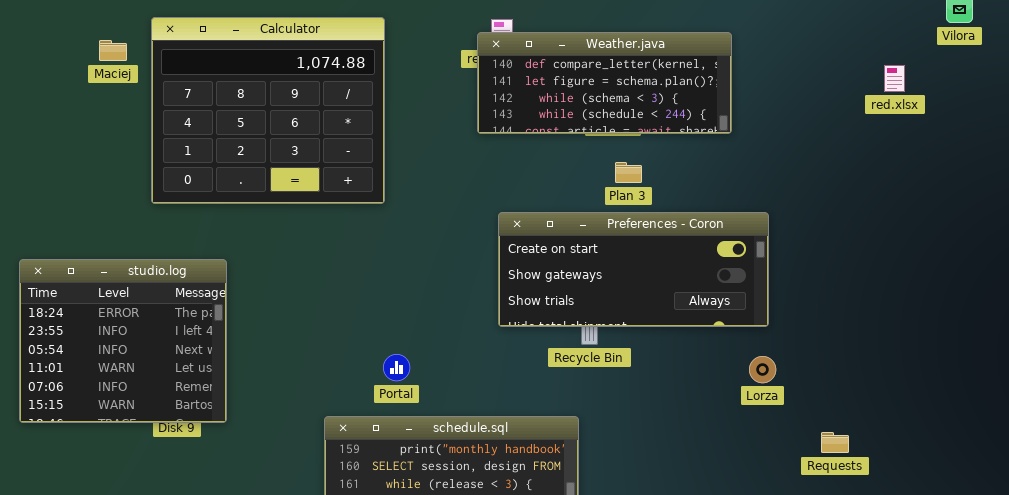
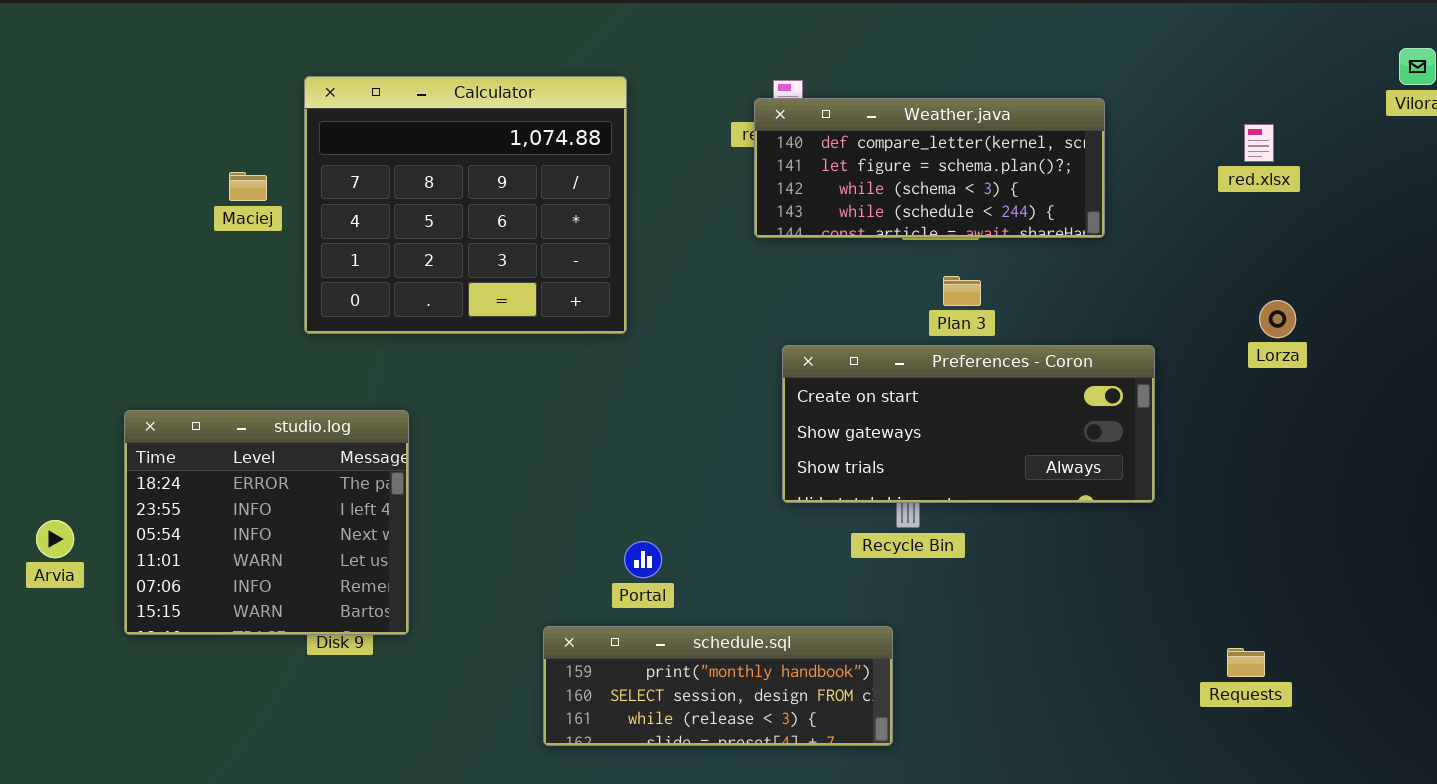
Maciej: [99,40,127,61] -> [229,172,267,201], moved
red.xlsx: [884,65,905,92] -> [1244,124,1274,162], moved
Lorza: [749,356,776,383] -> [1259,300,1296,338], moved

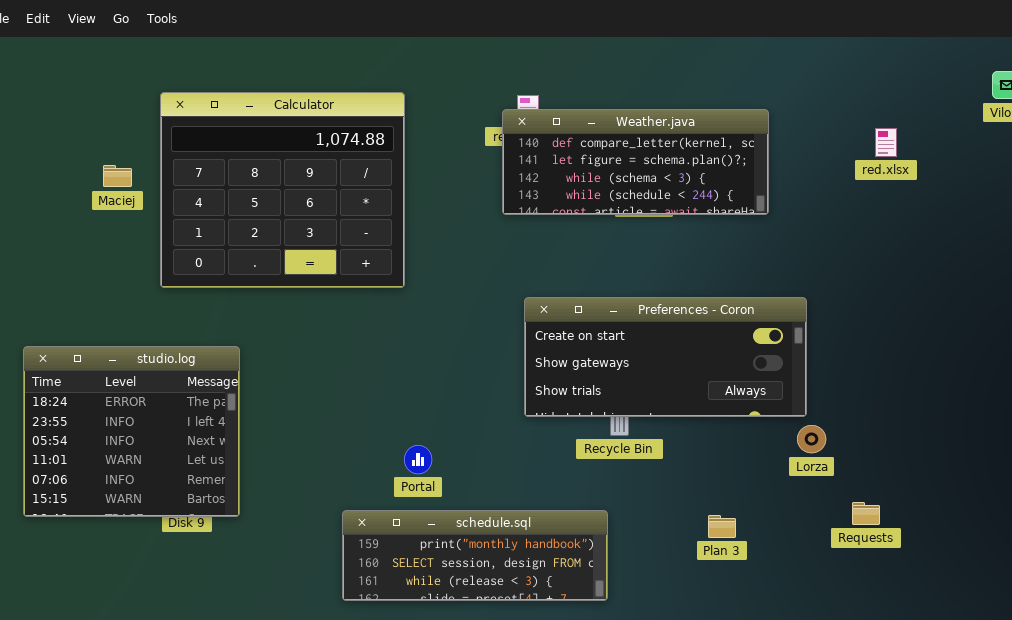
Plan 3: [943,276,981,306] -> [708,515,736,538], moved
Lorza: [1259,300,1296,338] -> [797,425,826,453], moved
Requests: [1227,648,1265,677] -> [852,502,880,525], moved

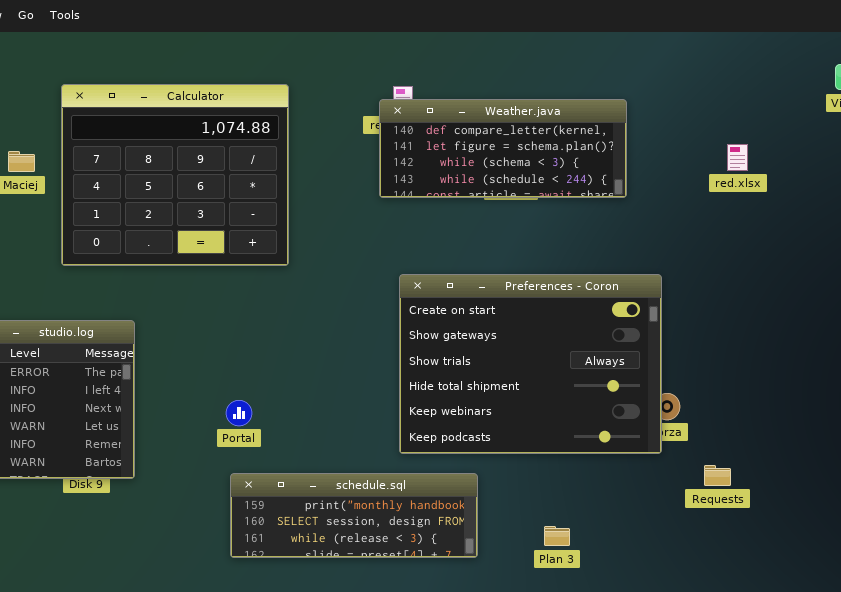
red.xlsx: [875,128,897,157] -> [727,144,748,171], moved
Preferences - Coron: [524,297,807,417] -> [399,274,662,454], resized
Portal: [404,445,432,474] -> [226,400,252,426], moved
Plan 3: [708,515,736,538] -> [544,526,570,546], moved

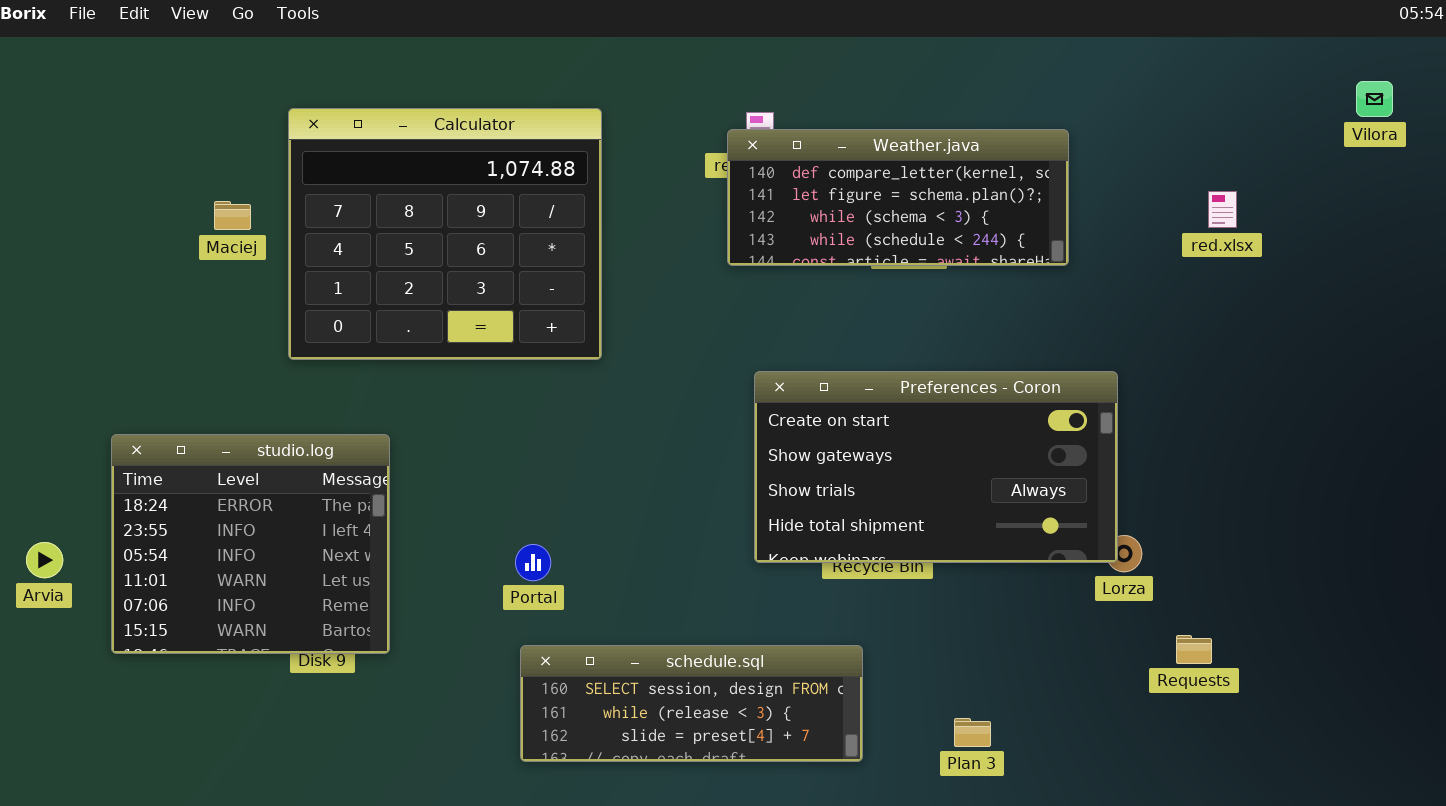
Preferences - Coron: [399,274,662,454] -> [754,371,1118,563], resized
schedule.sql: [230,473,478,558] -> [520,645,863,762], scrolled down 1 row

